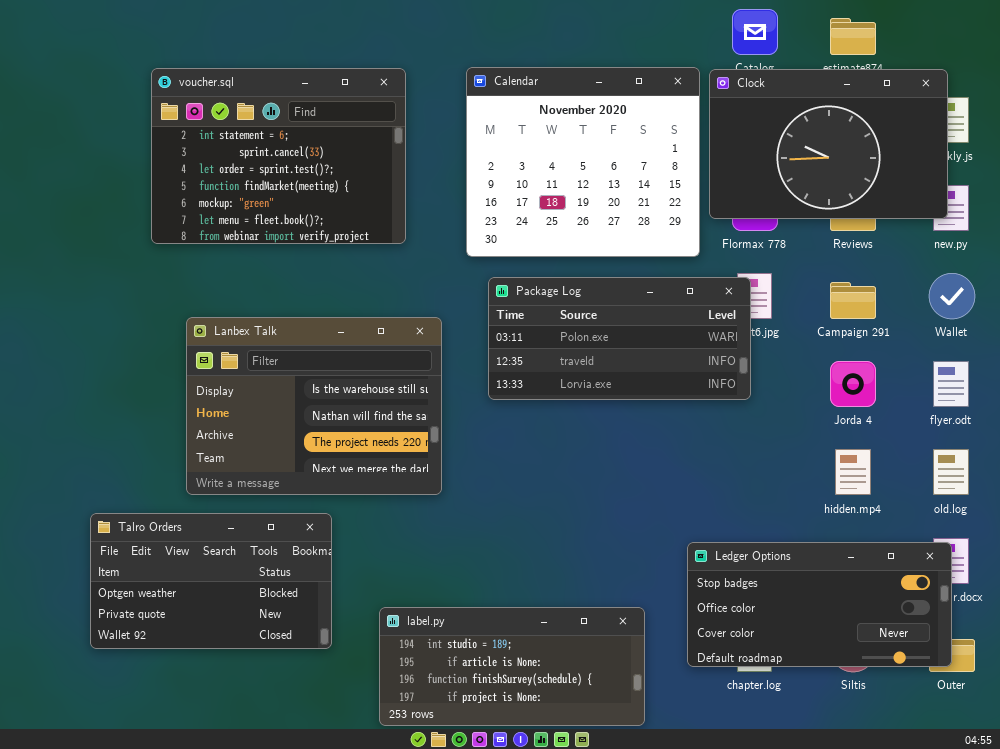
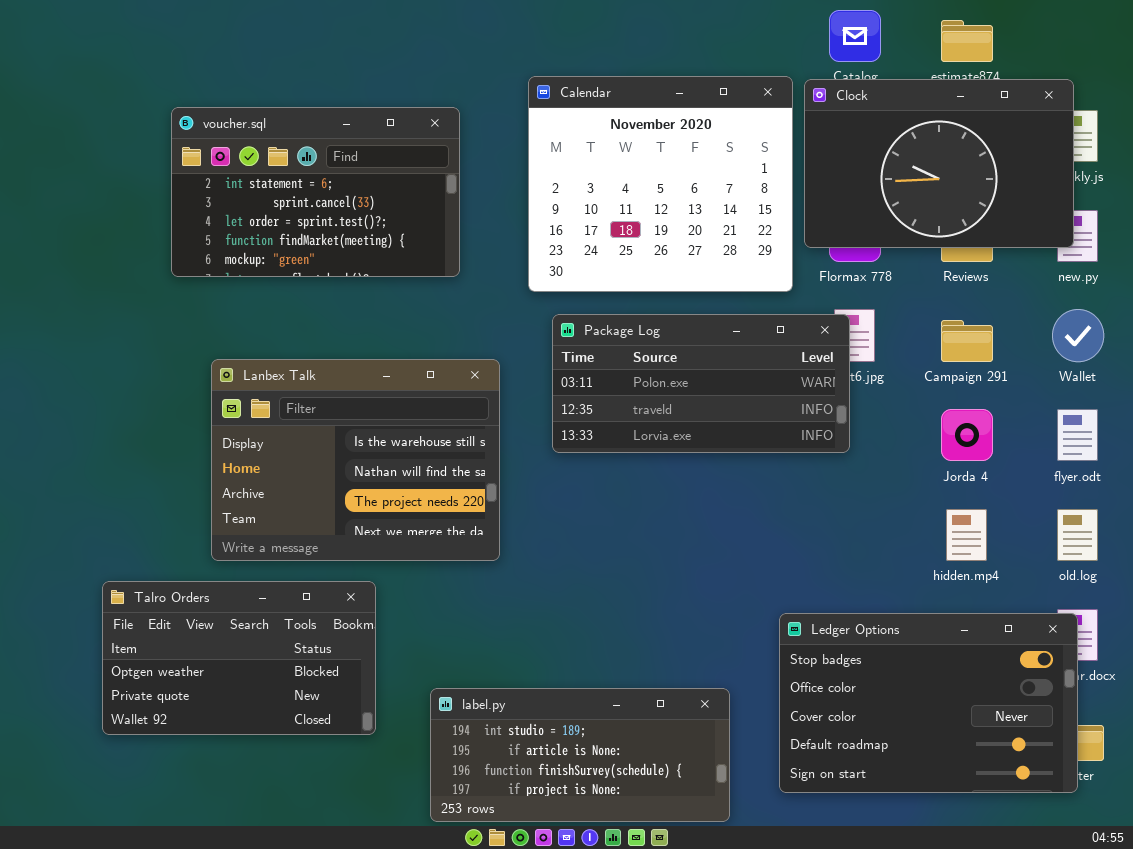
voucher.sql: [151,68,406,244] -> [171,107,460,277], resized
Ledger Options: [687,542,952,667] -> [779,613,1078,793], resized

